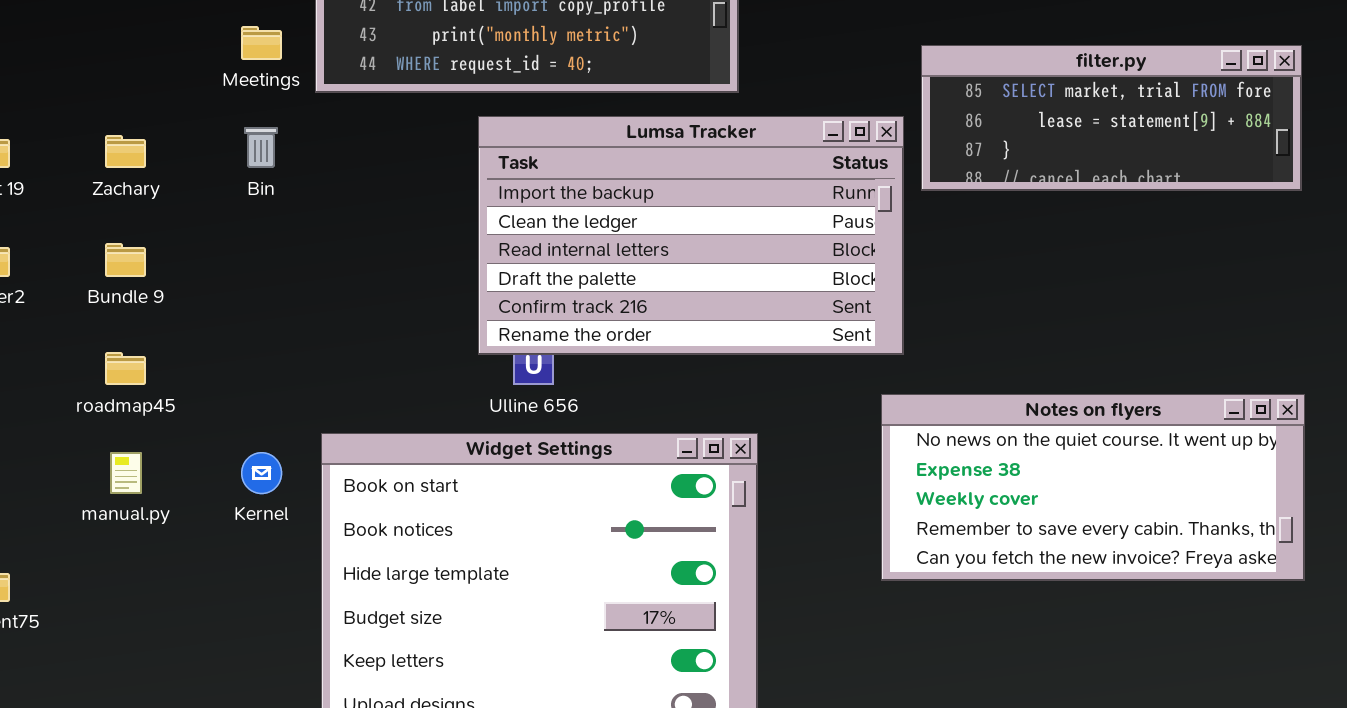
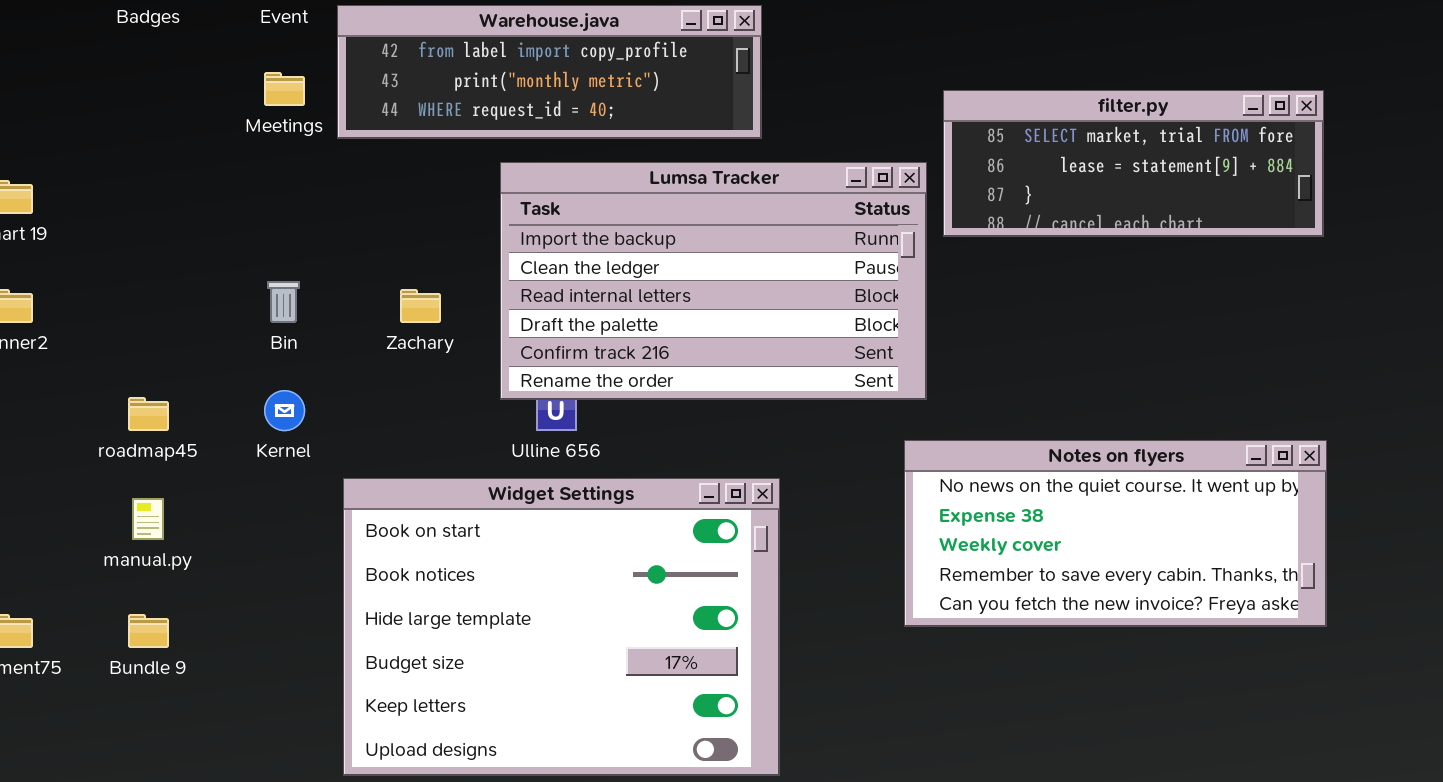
Bin: [244,127,278,168] -> [267,281,300,323], moved
Zachary: [105,135,146,168] -> [400,289,441,323], moved
Bundle 9: [105,243,146,277] -> [128,614,169,648], moved
Kernel: [241,452,282,494] -> [264,390,305,431], moved

